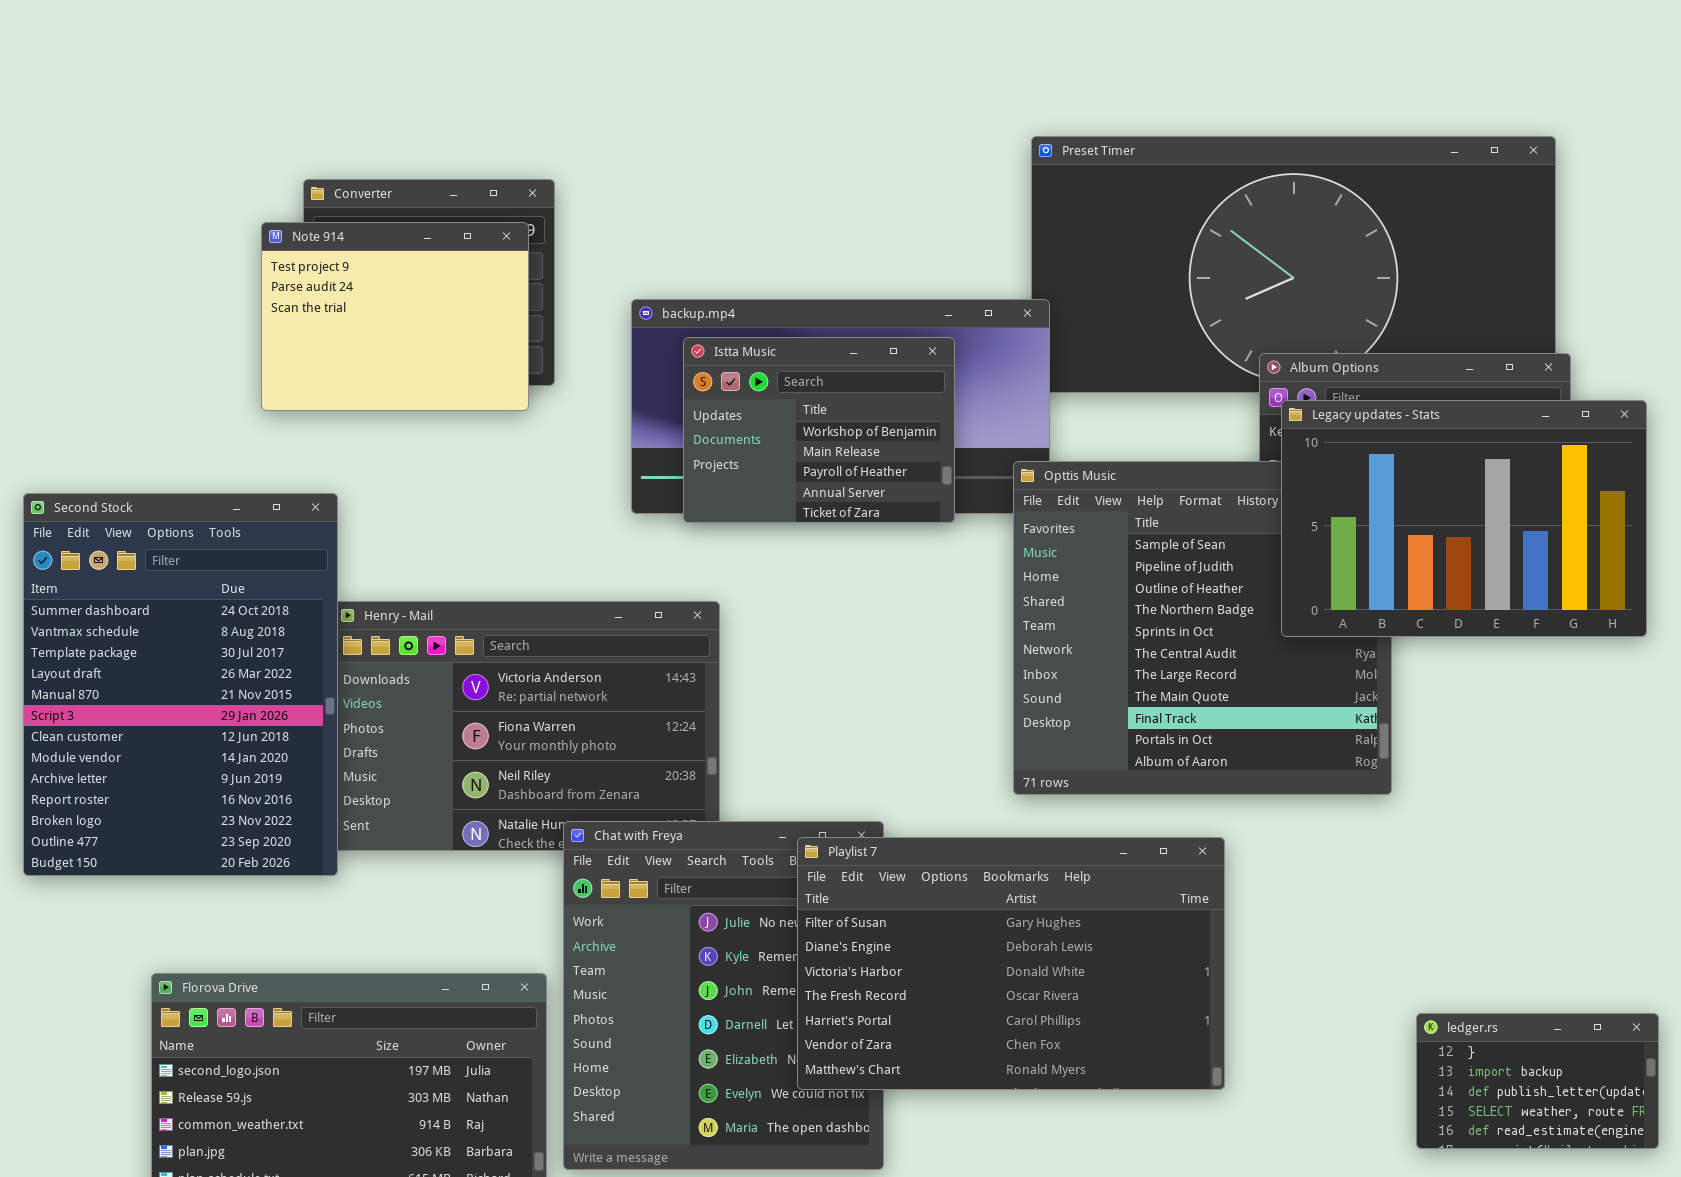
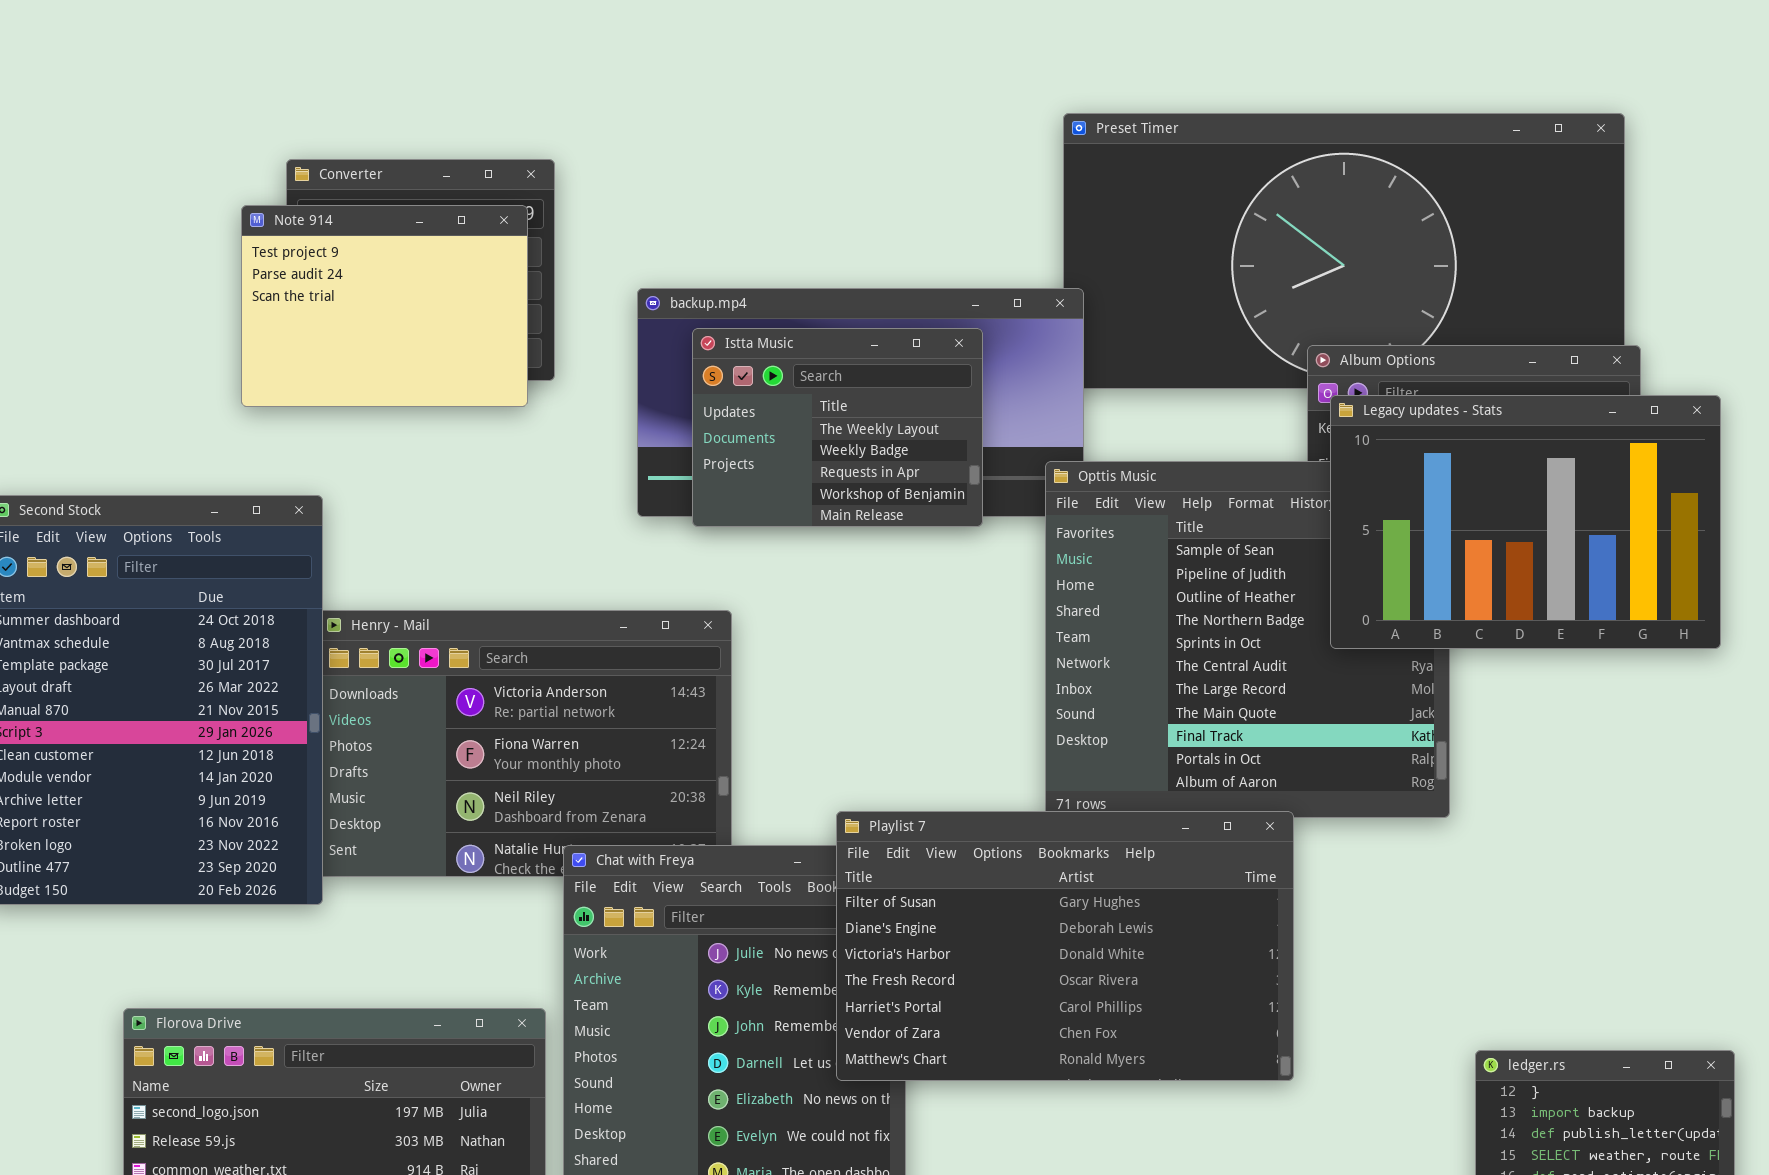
Istta Music: [683,337,955,523] -> [692,328,983,527], scrolled up 3 rows
Playlist 7: [797,837,1225,1090] -> [836,811,1294,1081], moved

